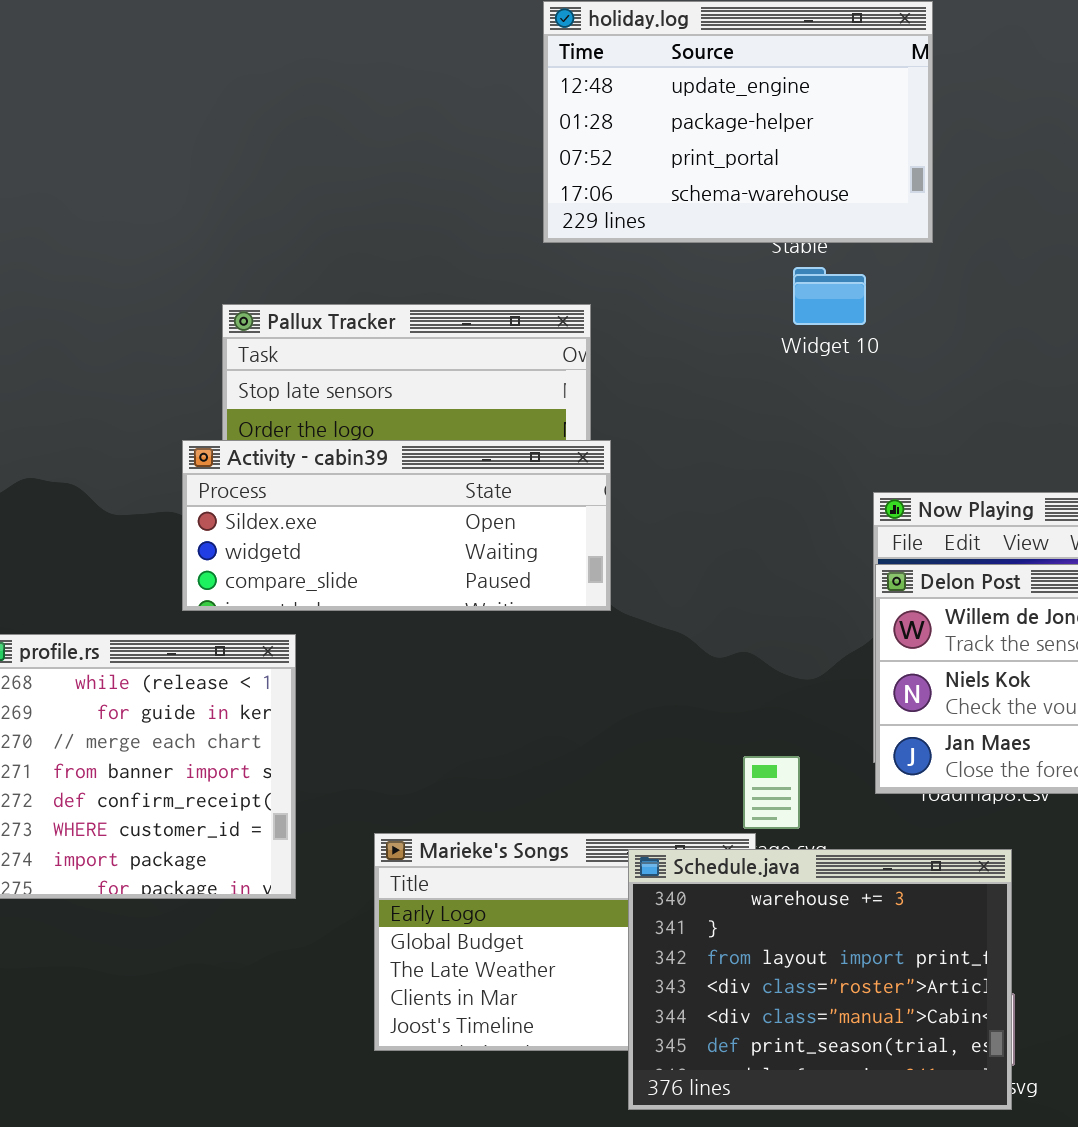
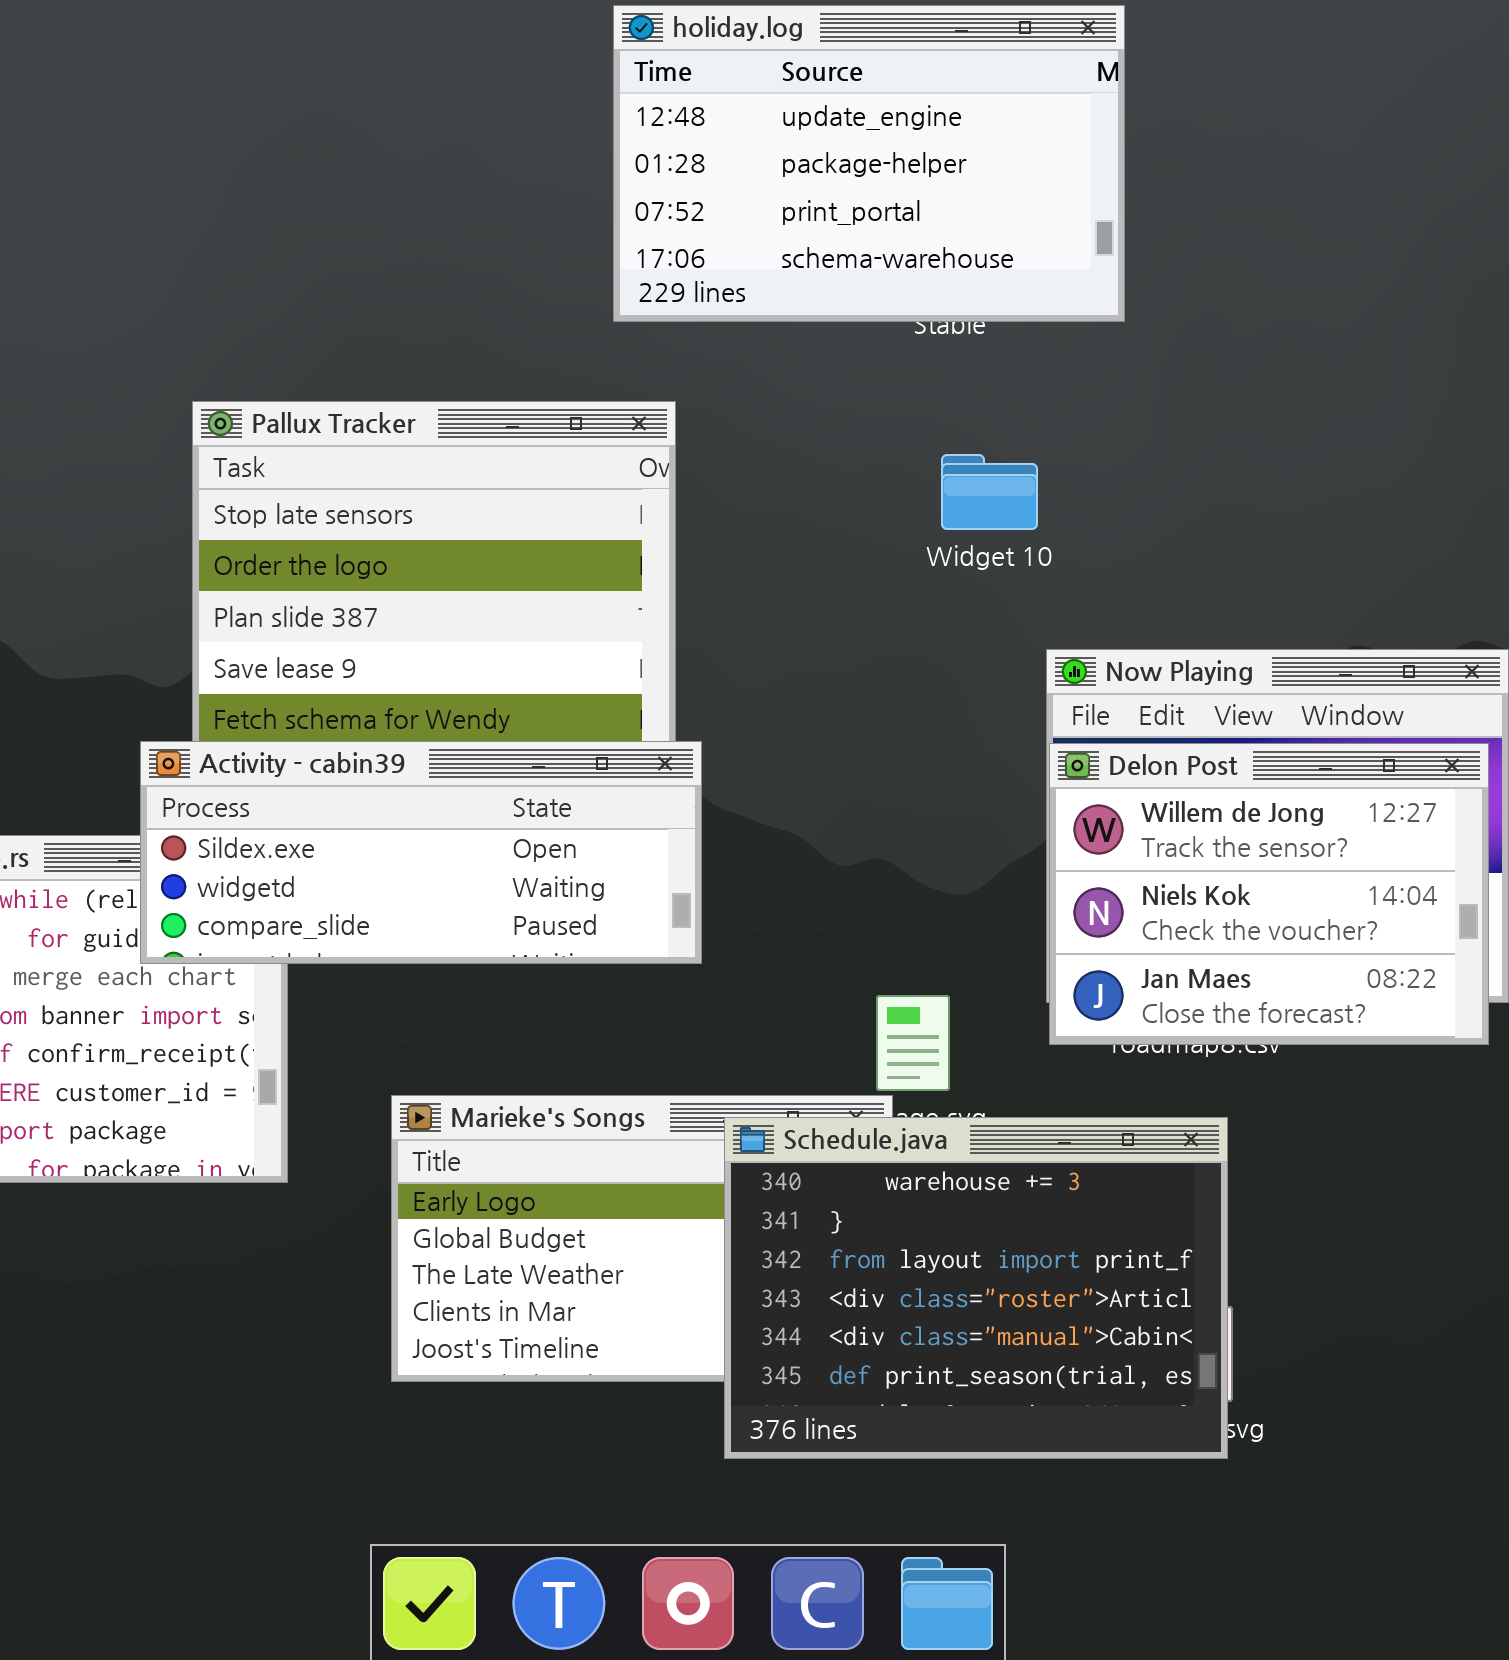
Widget 10: [793,267,866,325] -> [941,454,1038,530], moved
Activity - cabin39: [182,440,611,611] -> [140,741,702,964], moved

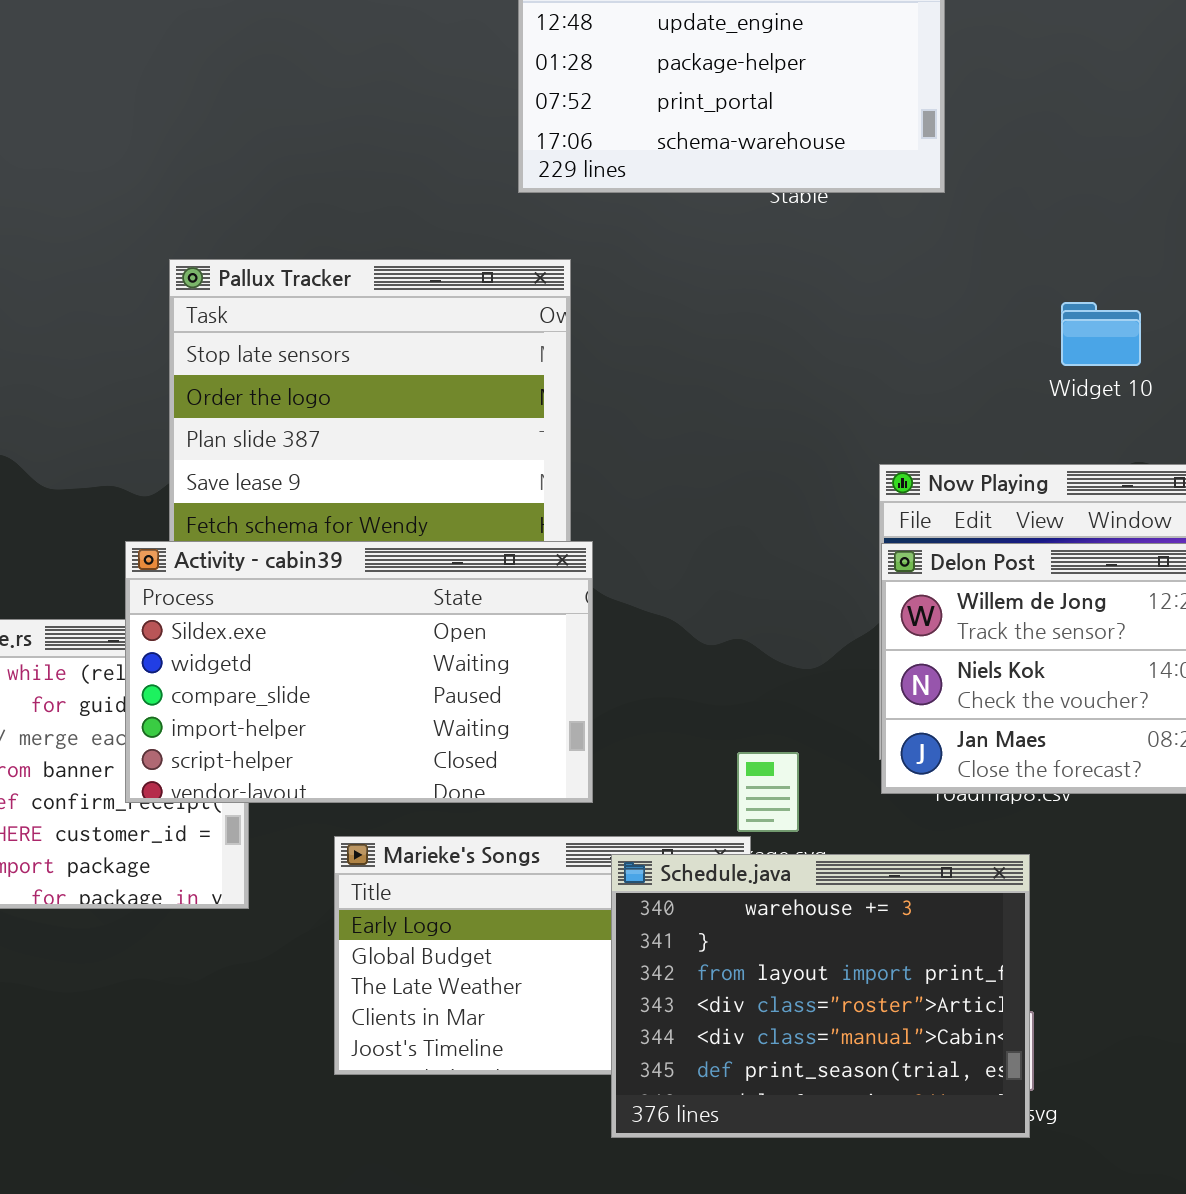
Widget 10: [941,454,1038,530] -> [1061,302,1141,366], moved
Activity - cabin39: [140,741,702,964] -> [125,541,593,803], resized

